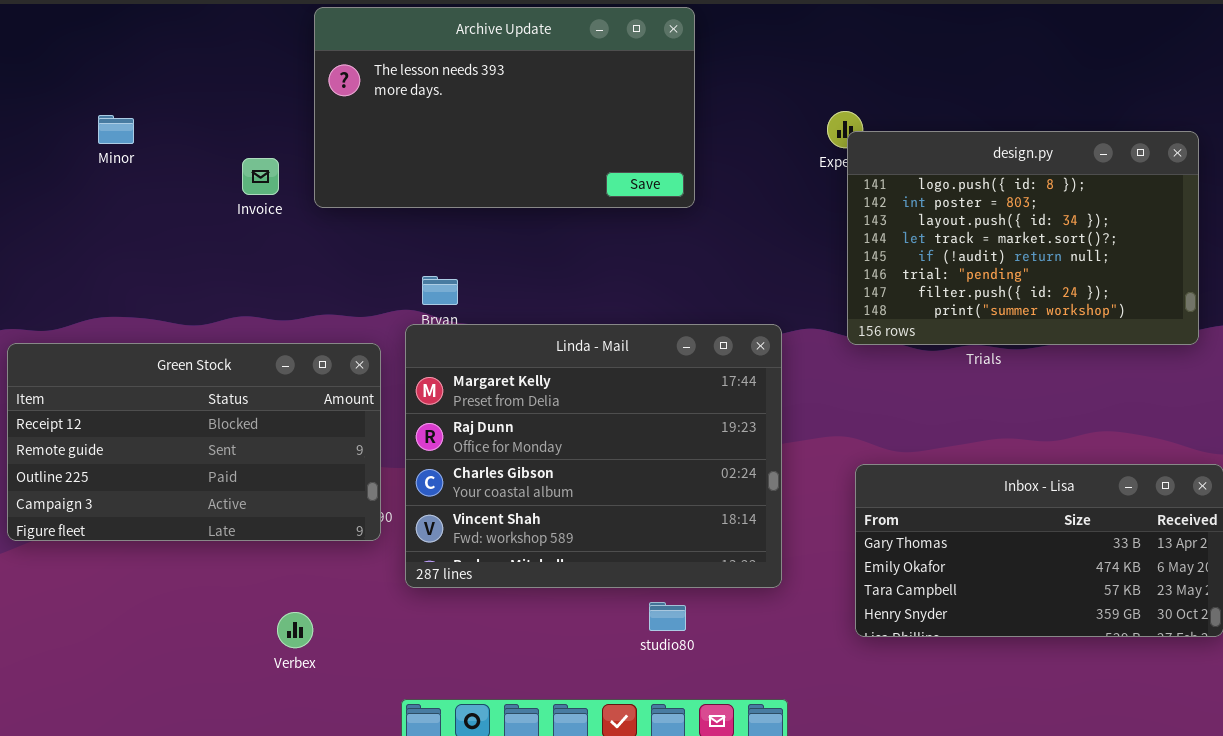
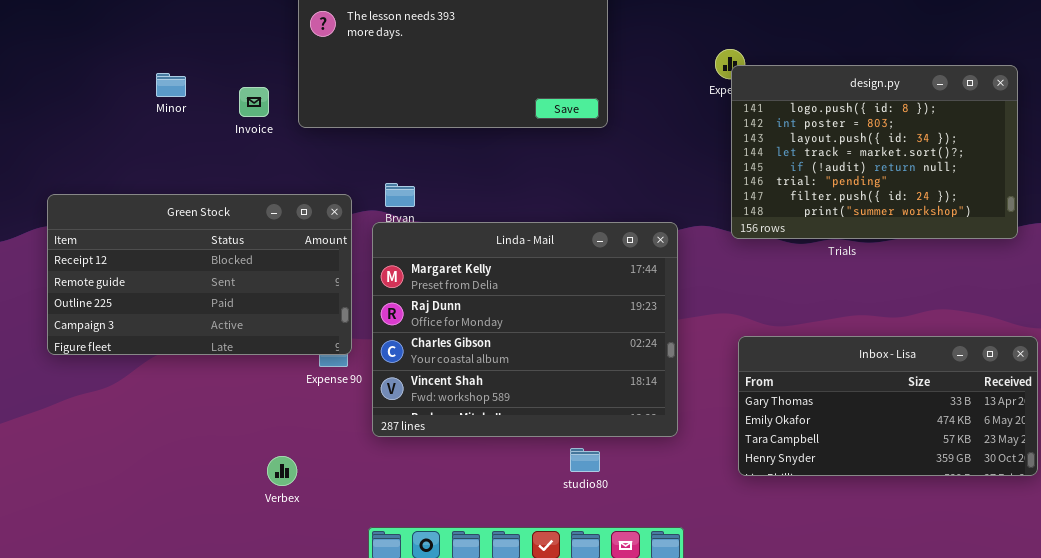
Minor: [98,115,134,144] -> [156,73,186,97], moved
Green Stock: [7,343,381,541] -> [47,194,352,355], moved

